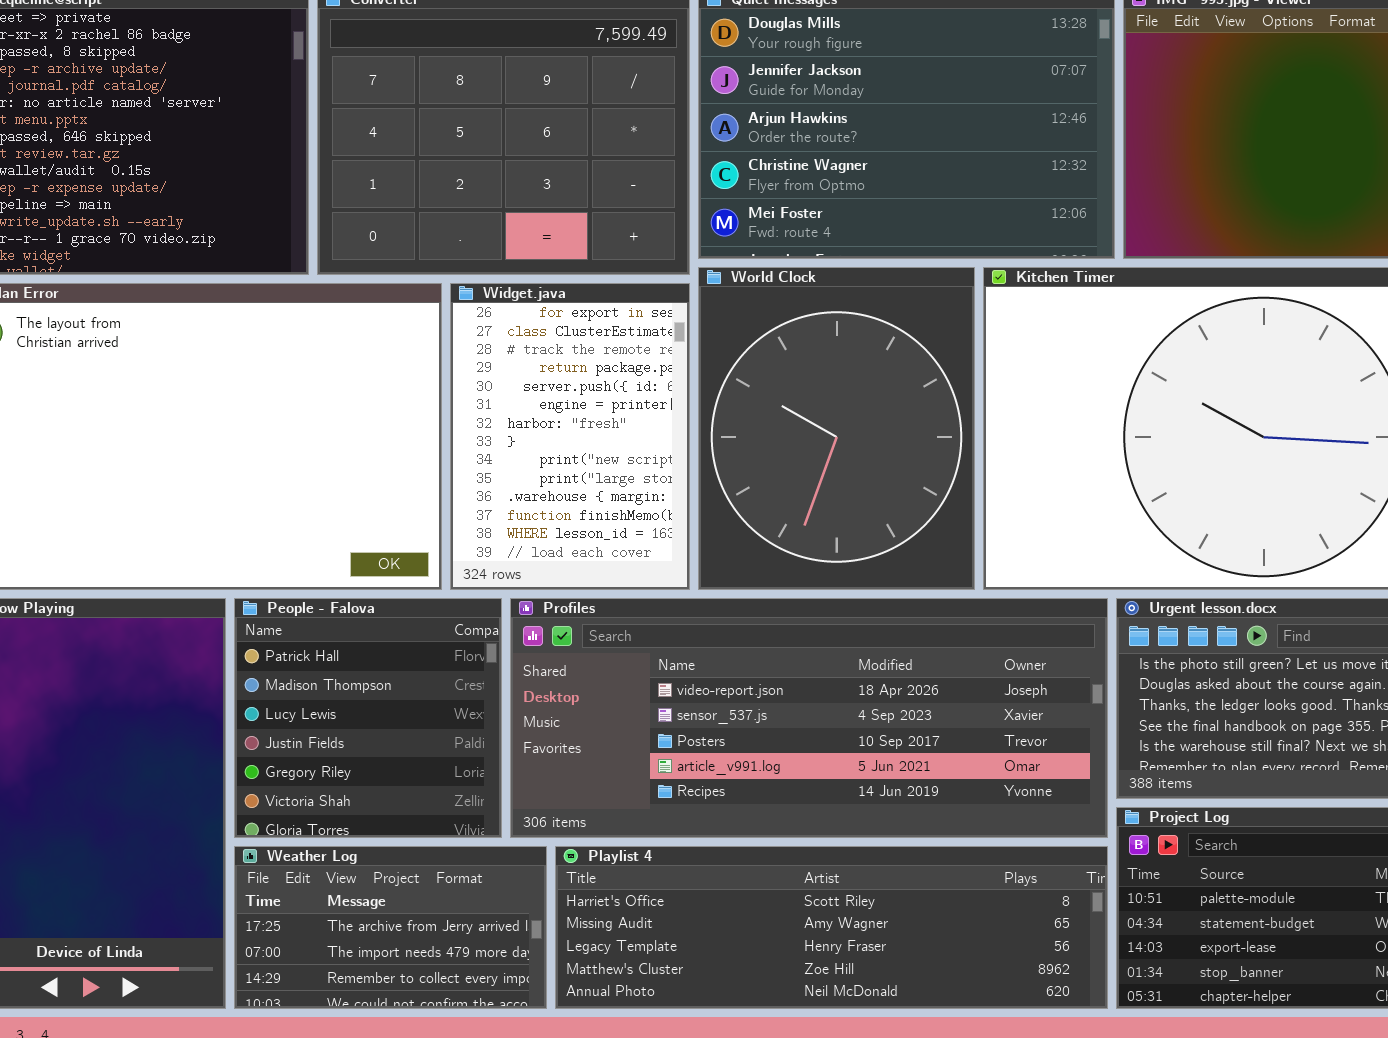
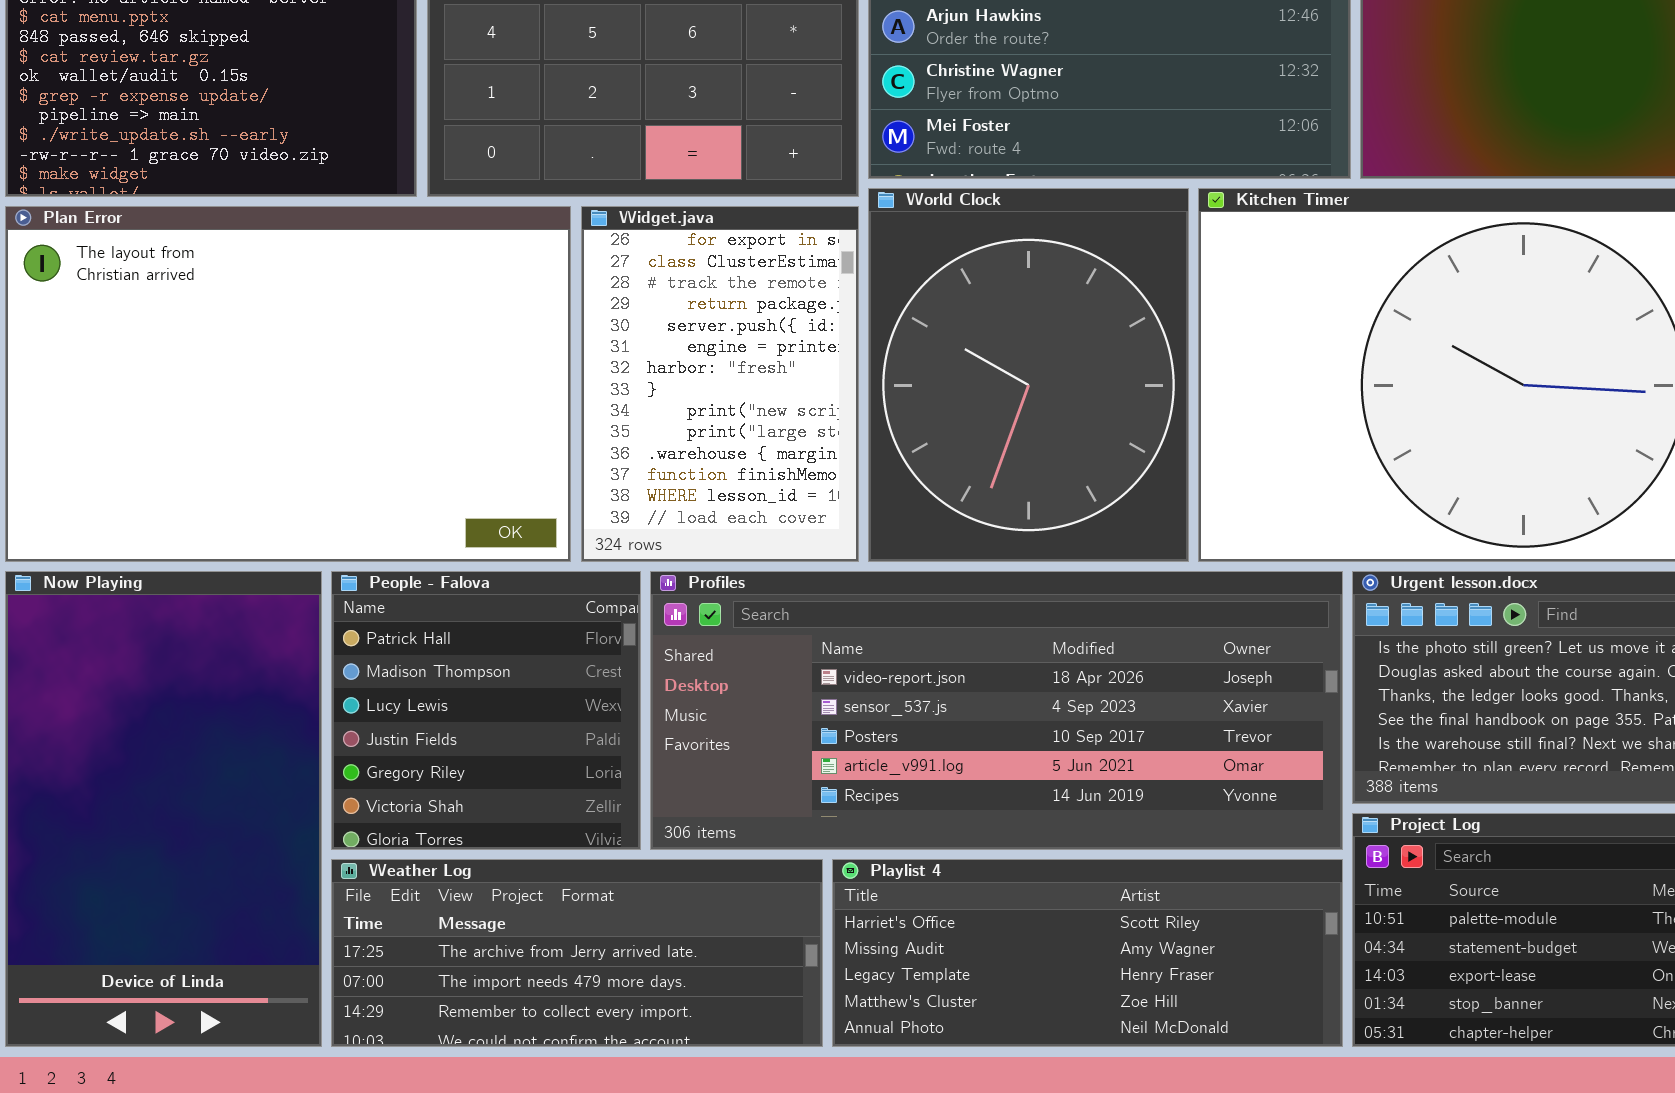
Weather Log: [234,846,547,1009] -> [331,859,823,1047], resized
Playlist 4: [555,846,1108,1009] -> [832,859,1343,1047], resized

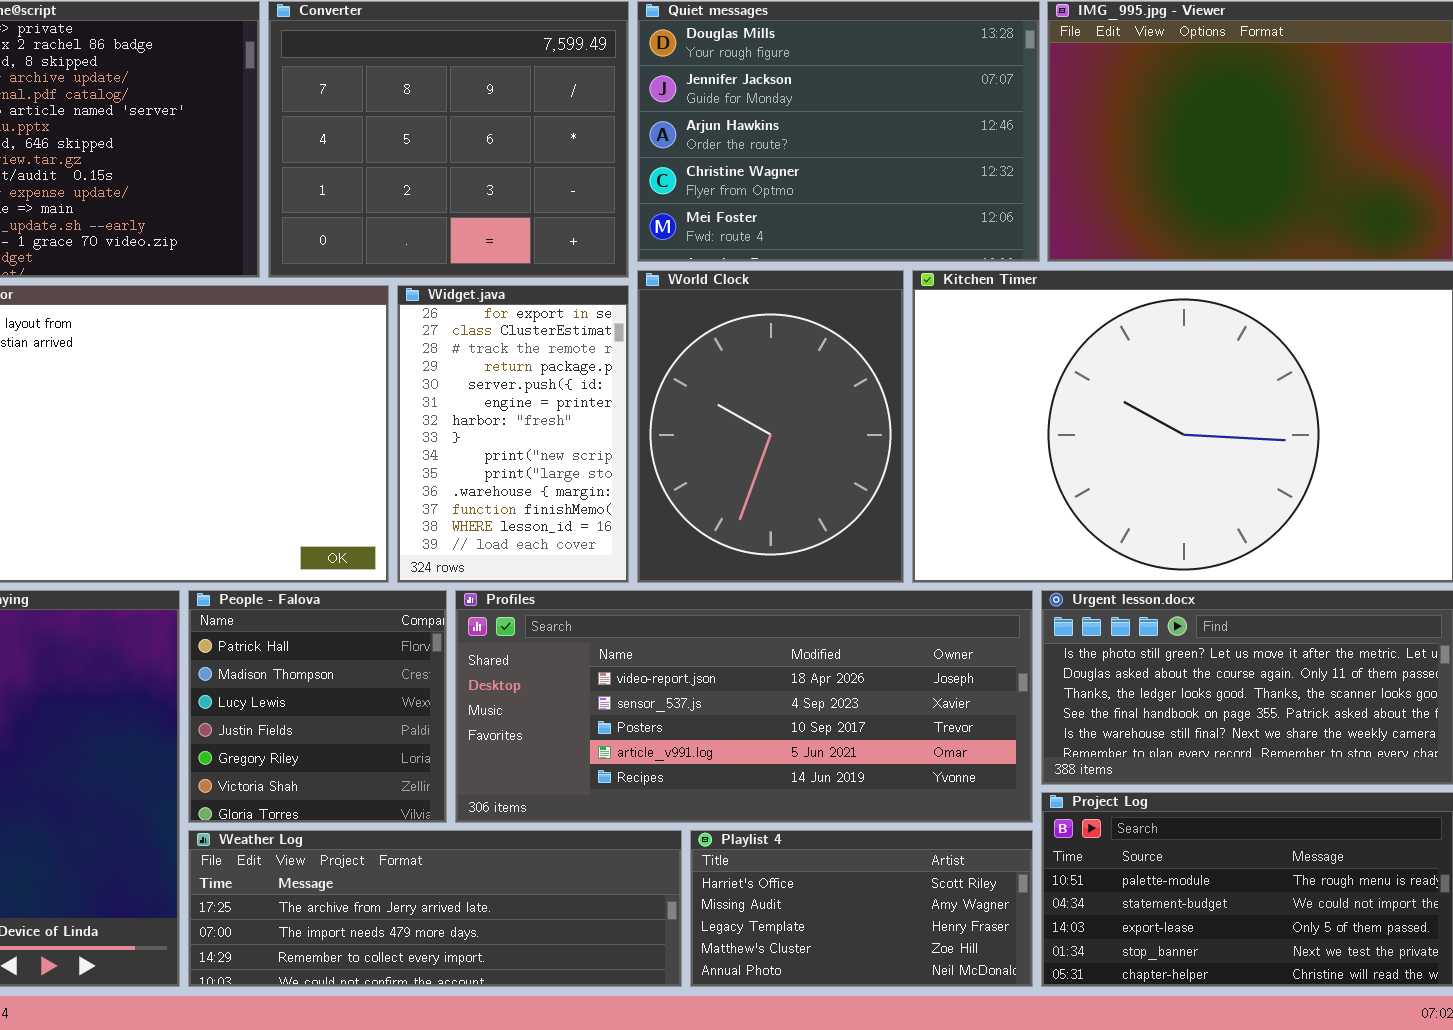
Weather Log: [331,859,823,1047] -> [188,830,682,987], resized
Playlist 4: [832,859,1343,1047] -> [690,830,1033,987], resized

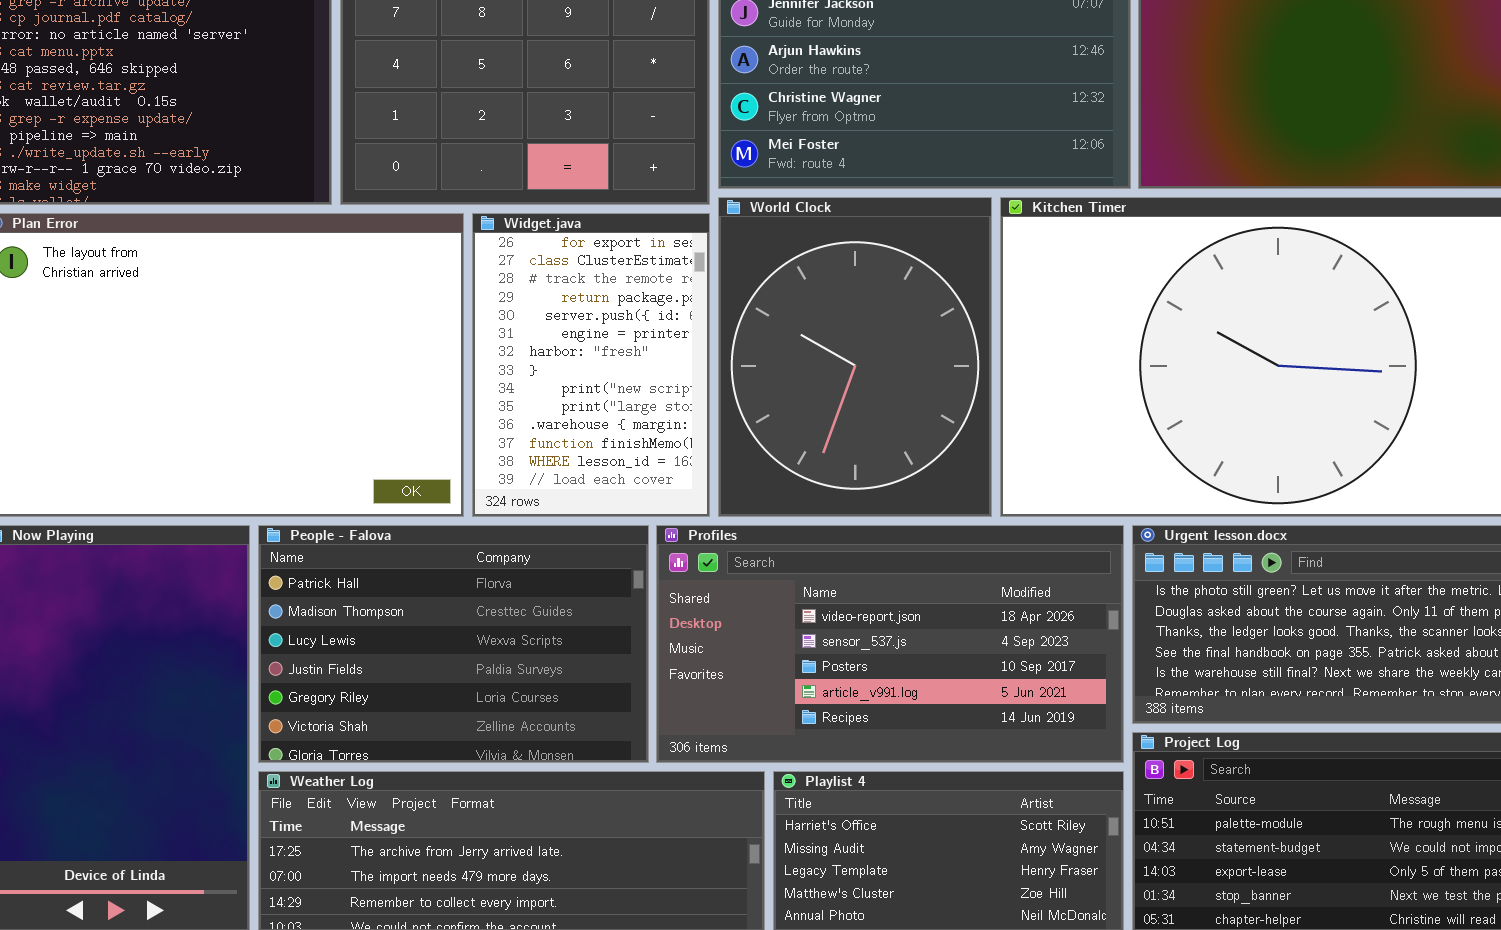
People - Falova: [188,590,447,823] -> [258,525,649,763], resized
Profiles: [455,590,1033,823] -> [656,525,1124,763], resized

